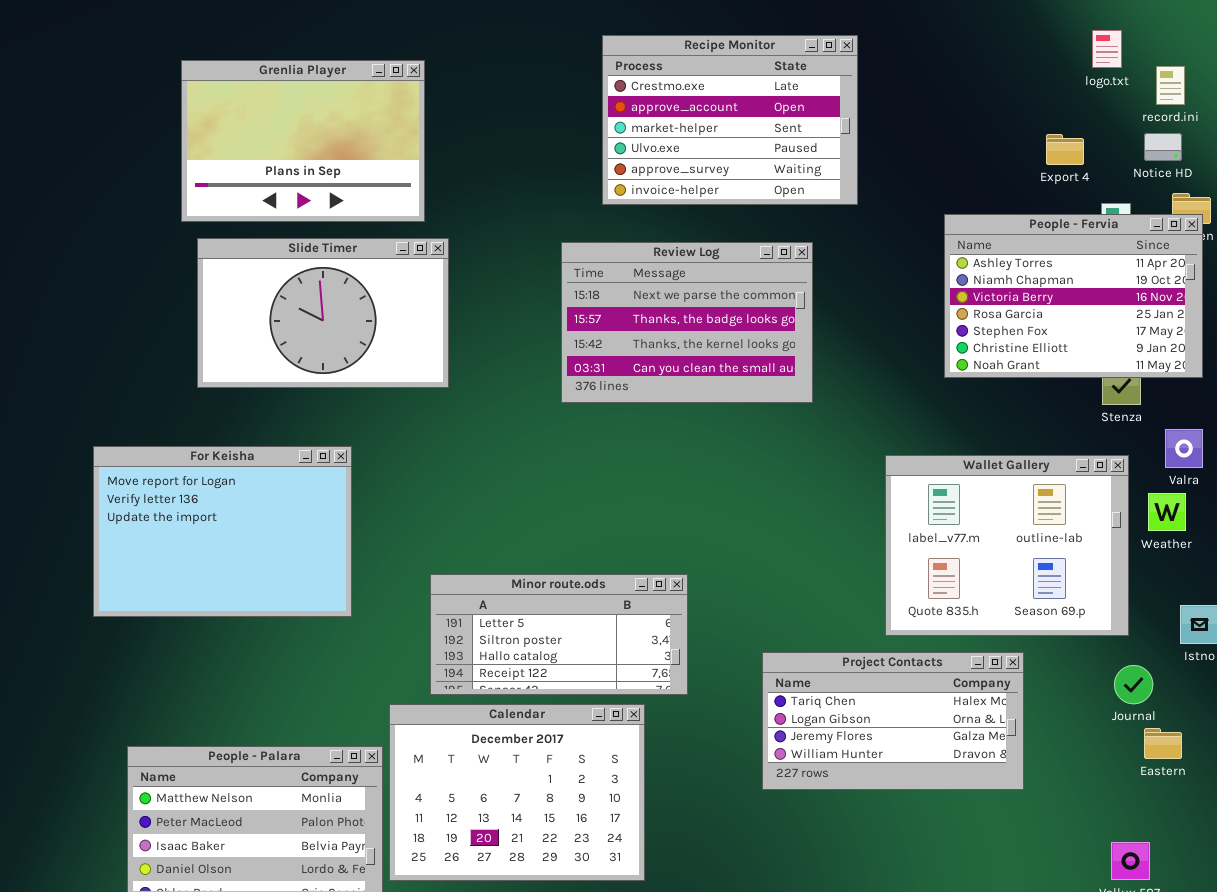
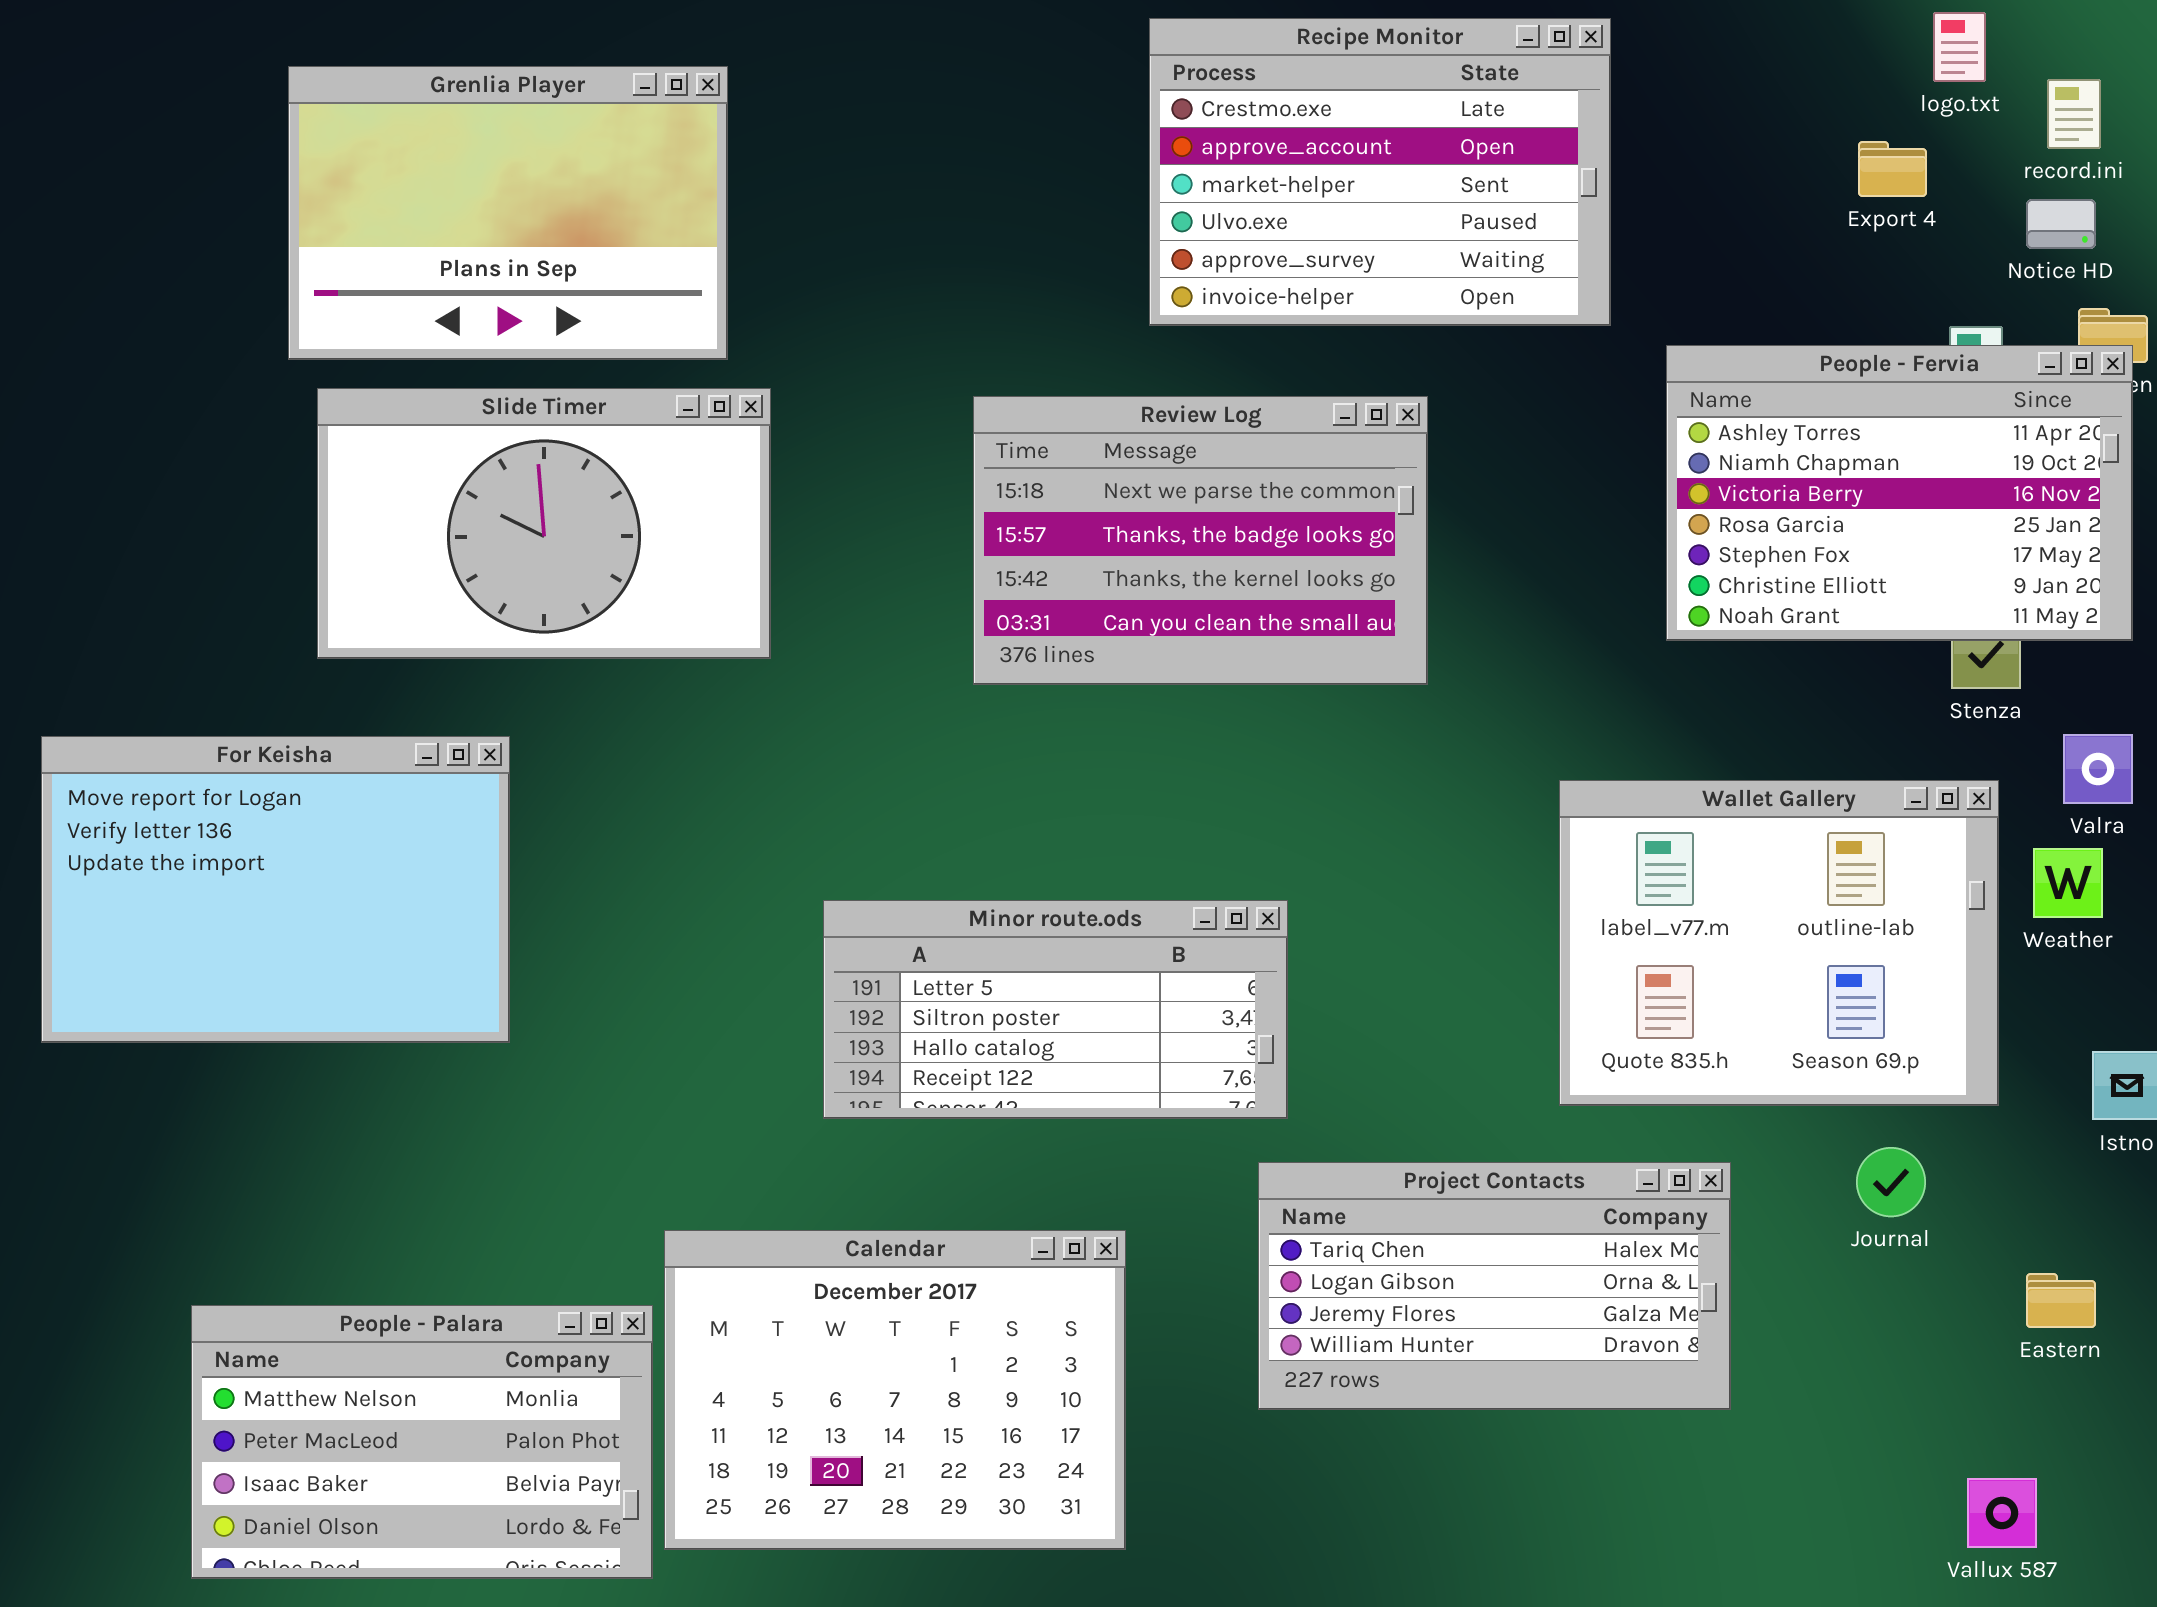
Recipe Monitor: [602,35,858,205] -> [1149,18,1611,326], moved
Export 4: [1046,134,1084,165] -> [1858,141,1927,197], moved
For Keisha: [93,446,352,617] -> [41,736,510,1043], moved
Minor route.ods: [430,574,688,695] -> [823,900,1288,1119], moved
Project Contacts: [762,652,1024,790] -> [1258,1162,1731,1410], moved
Journal: [1114,665,1153,704] -> [1856,1147,1926,1217], moved

